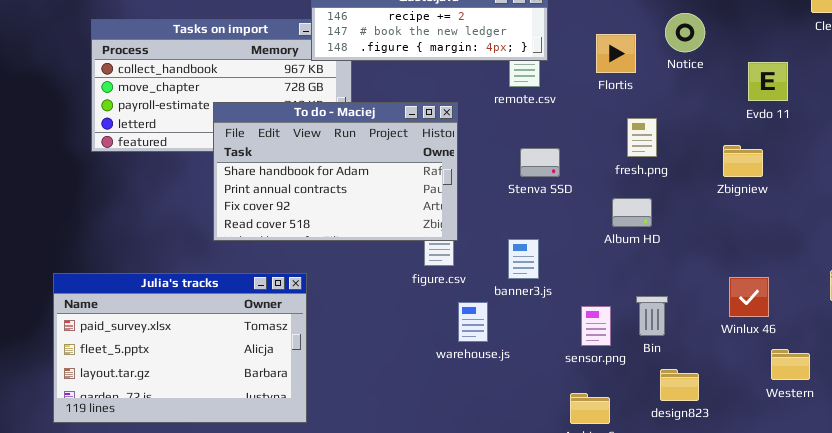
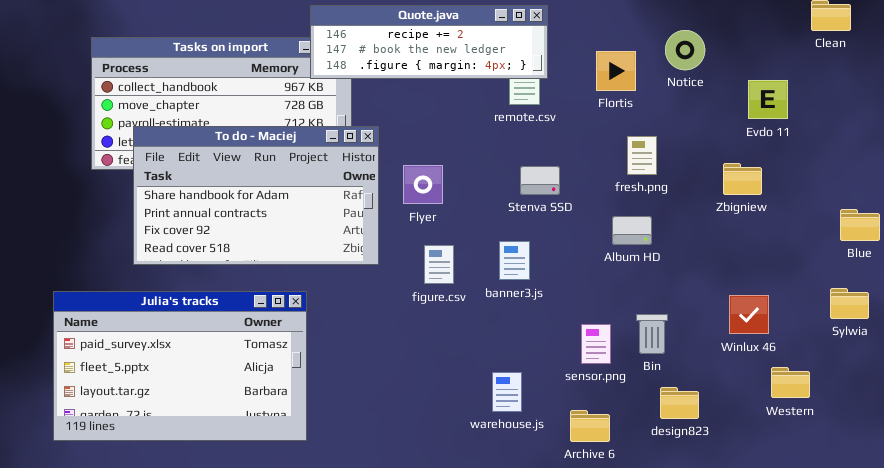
To do - Maciej: [213,102,458,241] -> [133,126,379,265], moved
banner3.js: [508,239,539,279] -> [499,241,530,280], moved
warehouse.js: [458,302,488,342] -> [492,372,522,412], moved

